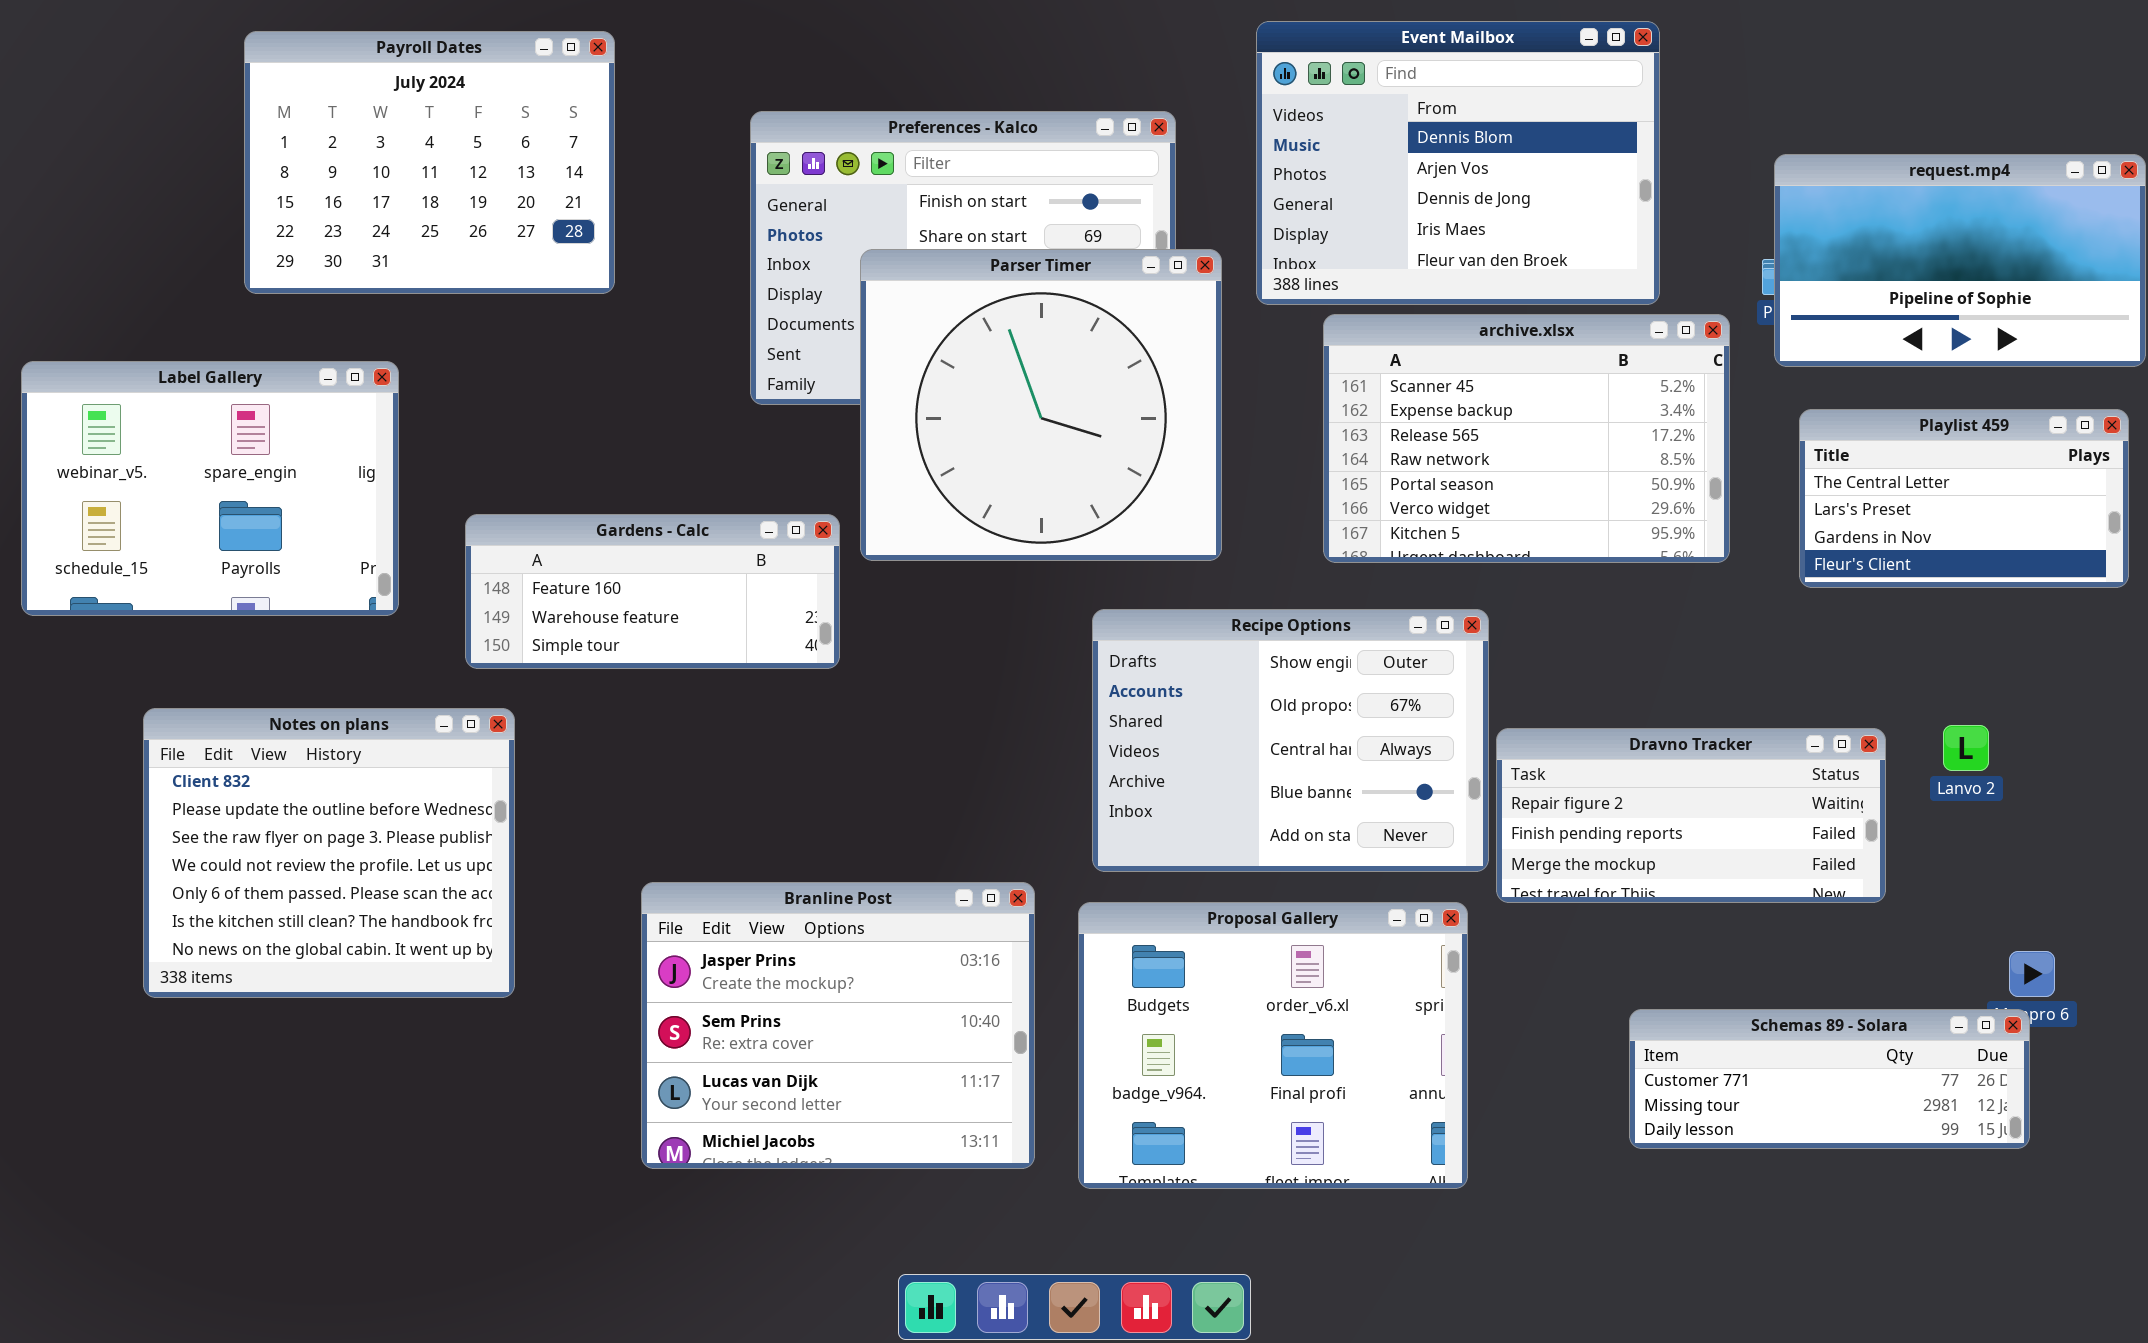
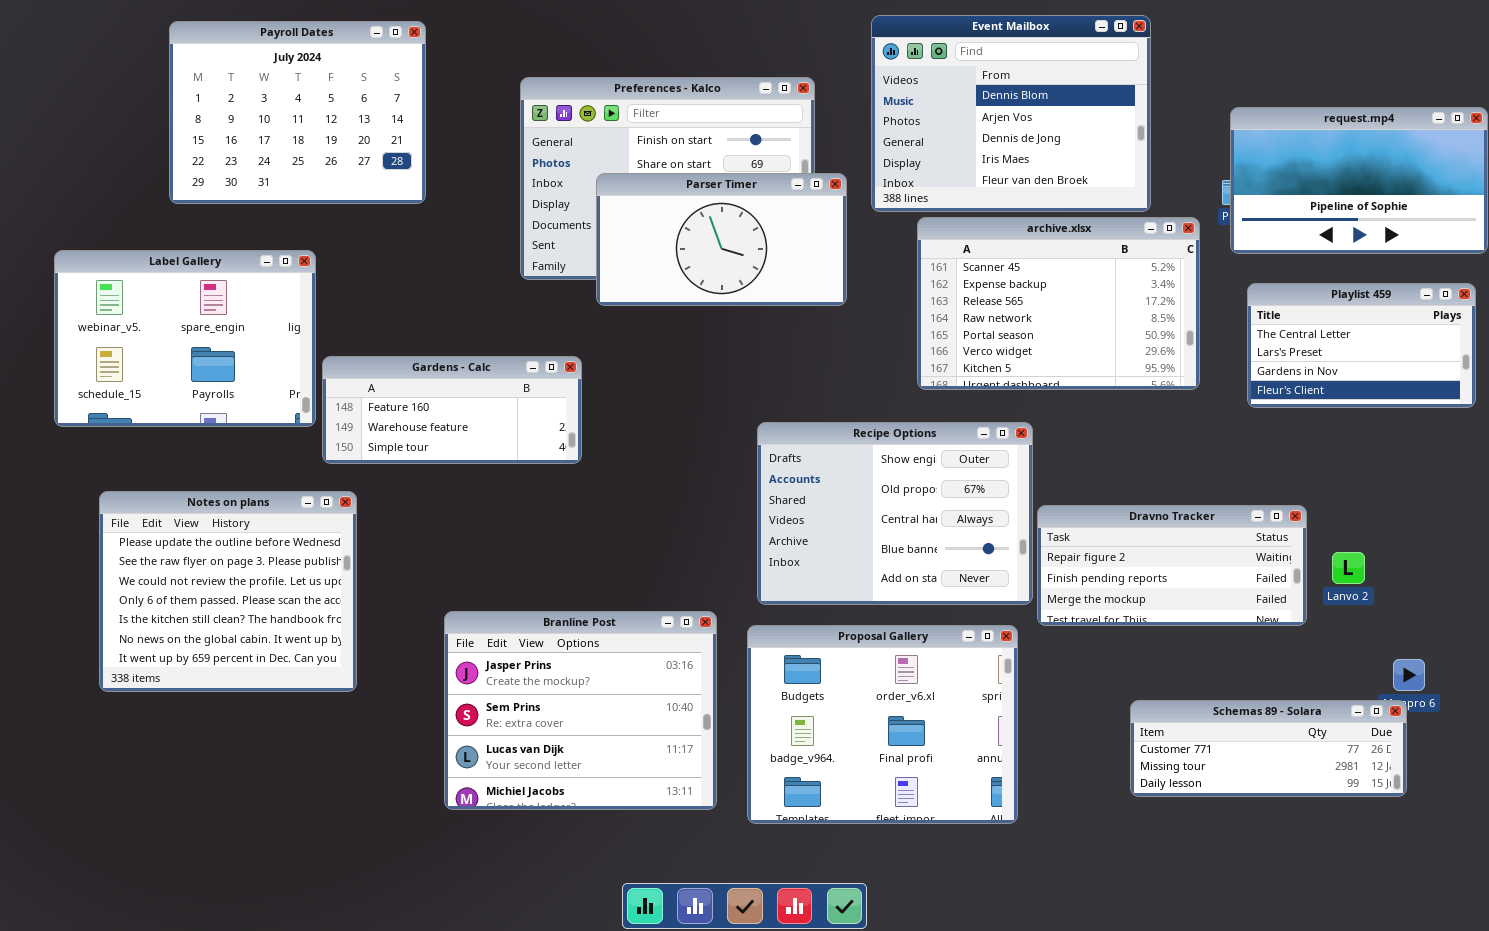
Parser Timer: [860,249,1222,561] -> [596,173,847,306], resized
Label Gallery: [21,361,399,616] -> [54,250,316,427], moved
Notes on plans: [143,708,515,998] -> [99,491,357,692], scrolled down 1 row
Lanvo 2: [1943,725,1989,771] -> [1332,552,1365,584], moved

